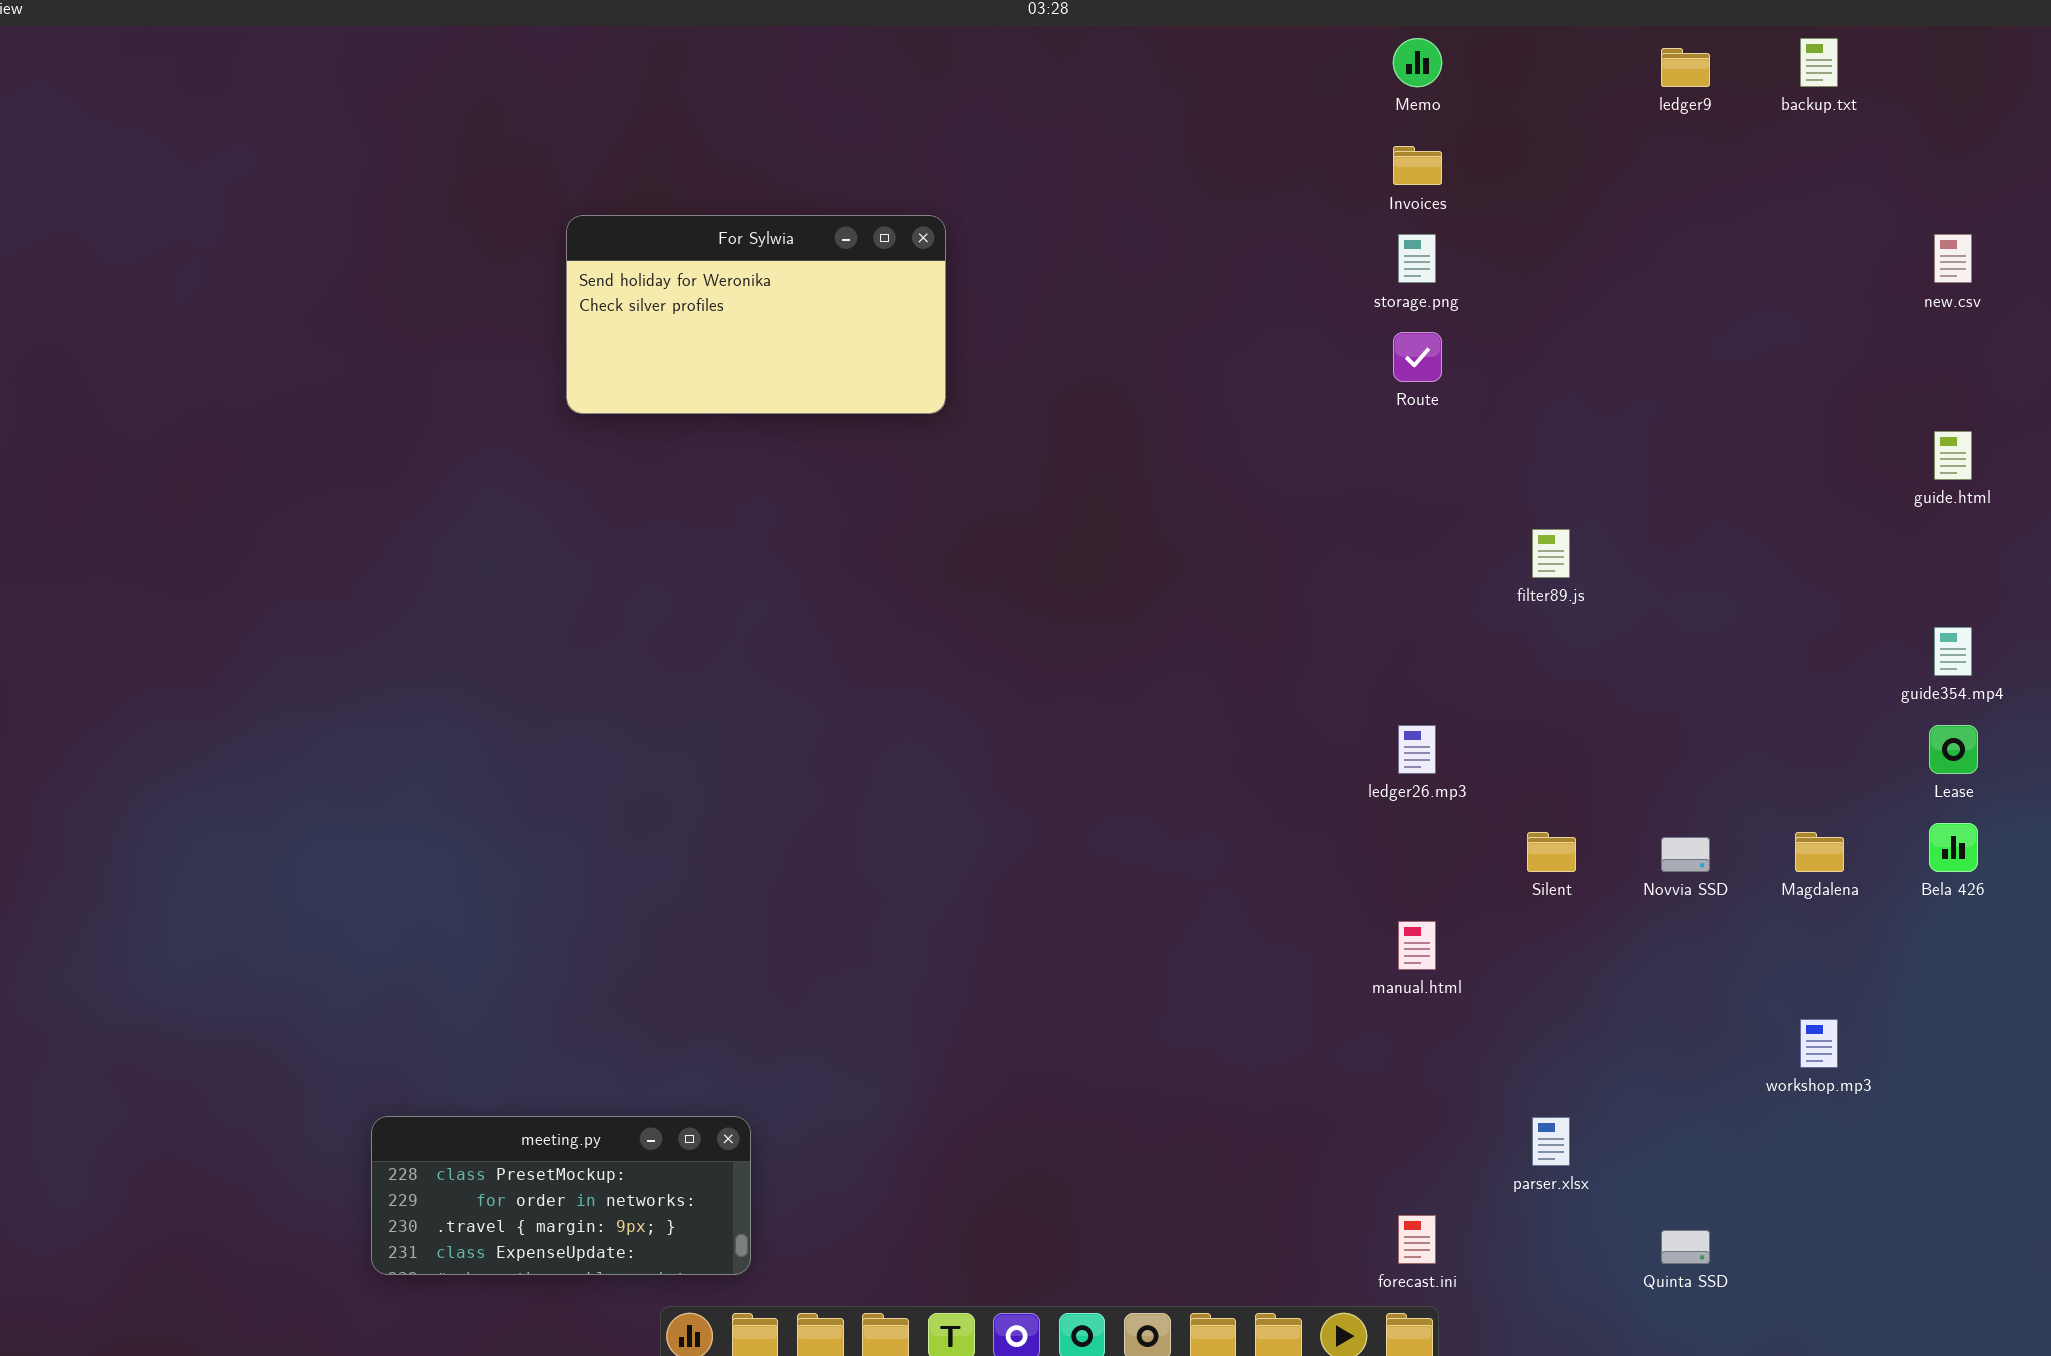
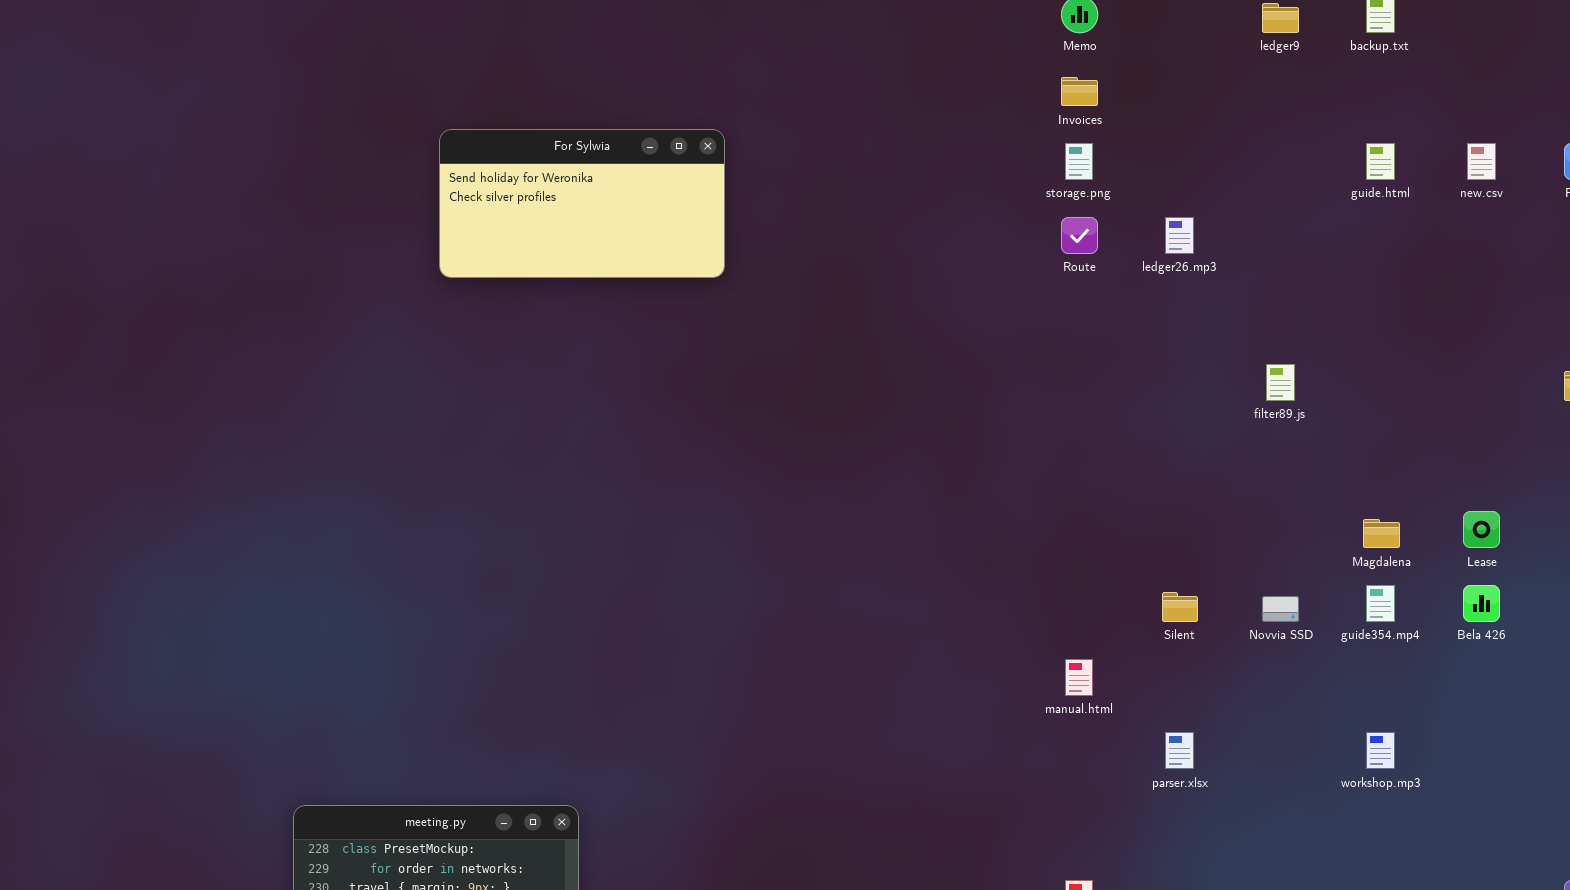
guide.html: [1934,431,1972,480] -> [1366,143,1395,180], moved
filter89.js: [1532,529,1570,578] -> [1266,364,1295,401], moved
guide354.mp4: [1934,627,1972,676] -> [1366,585,1395,622], moved
ledger26.mp3: [1398,725,1436,774] -> [1165,217,1194,254], moved
Magdalena: [1795,832,1844,872] -> [1363,519,1400,548], moved
parser.xlsx: [1532,1117,1570,1166] -> [1165,732,1194,769], moved

